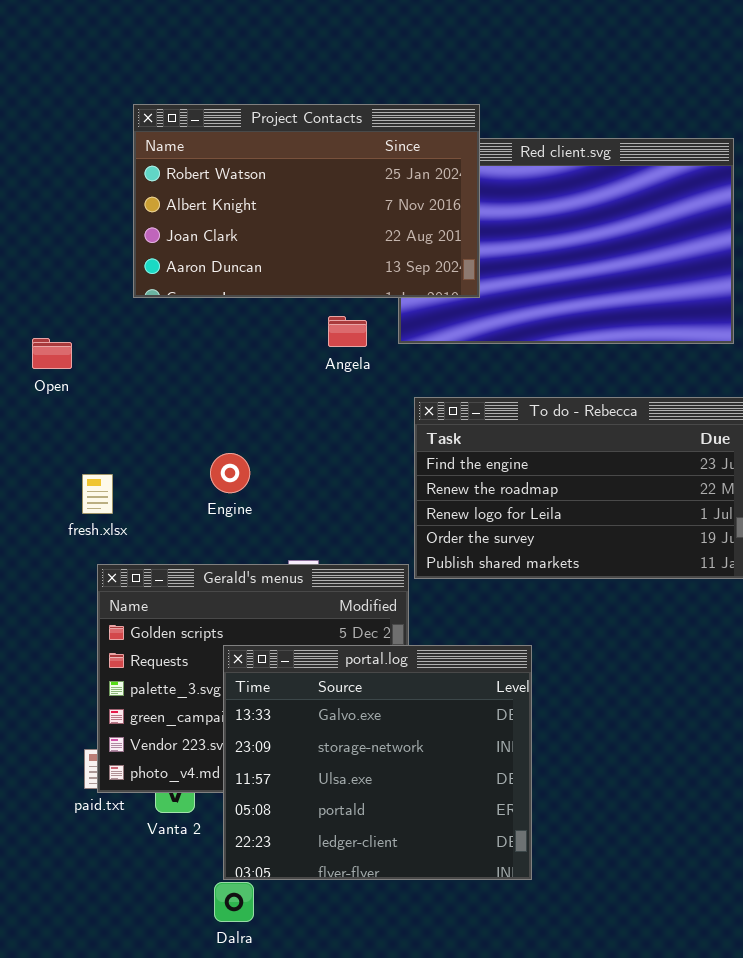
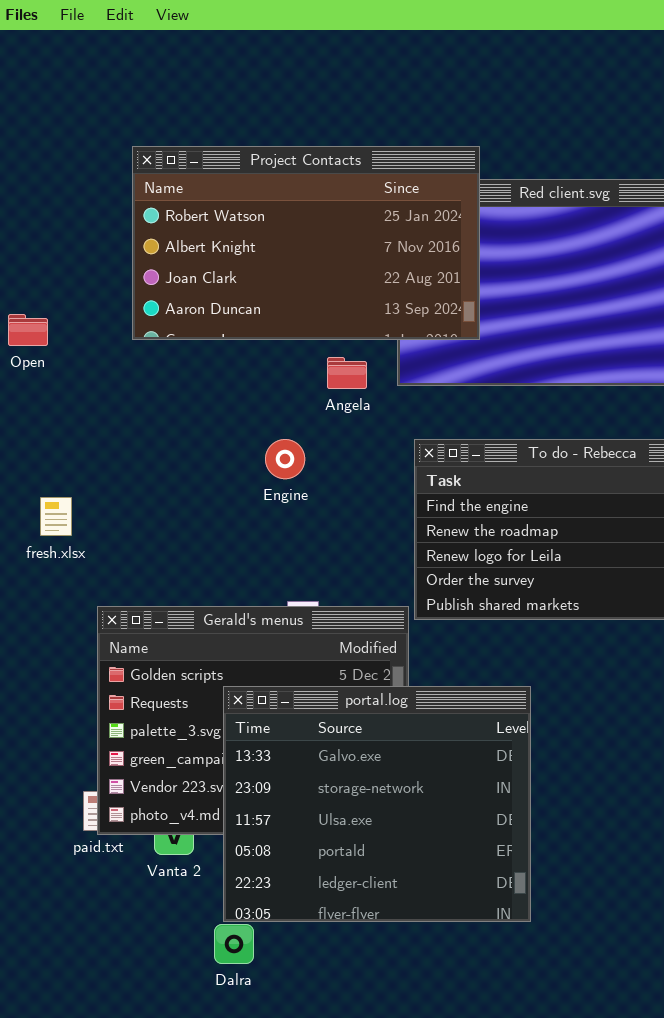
Open: [32,338,72,369] -> [8,314,48,346], moved
Engine: [210,453,250,493] -> [265,439,305,479], moved
fresh.xlsx: [82,474,113,514] -> [40,497,72,536], moved

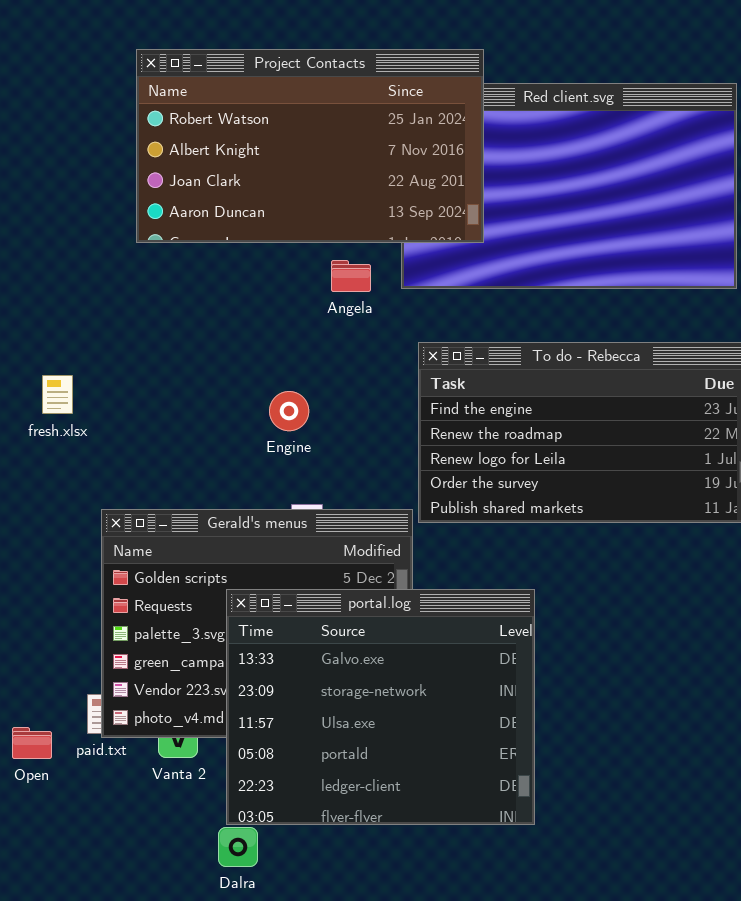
Open: [8,314,48,346] -> [12,727,52,759], moved
Engine: [265,439,305,479] -> [269,391,309,431], moved
fresh.xlsx: [40,497,72,536] -> [42,375,73,414], moved

